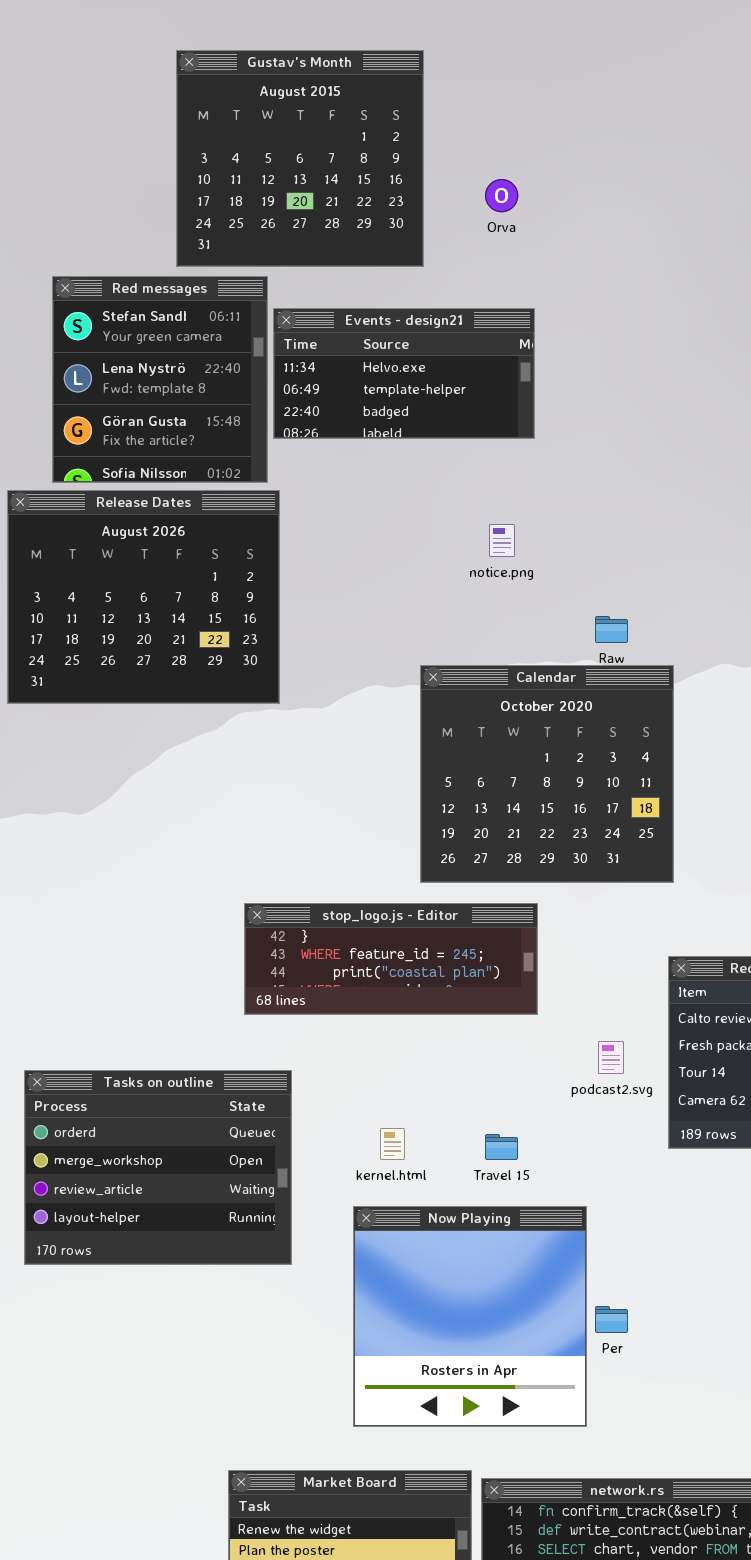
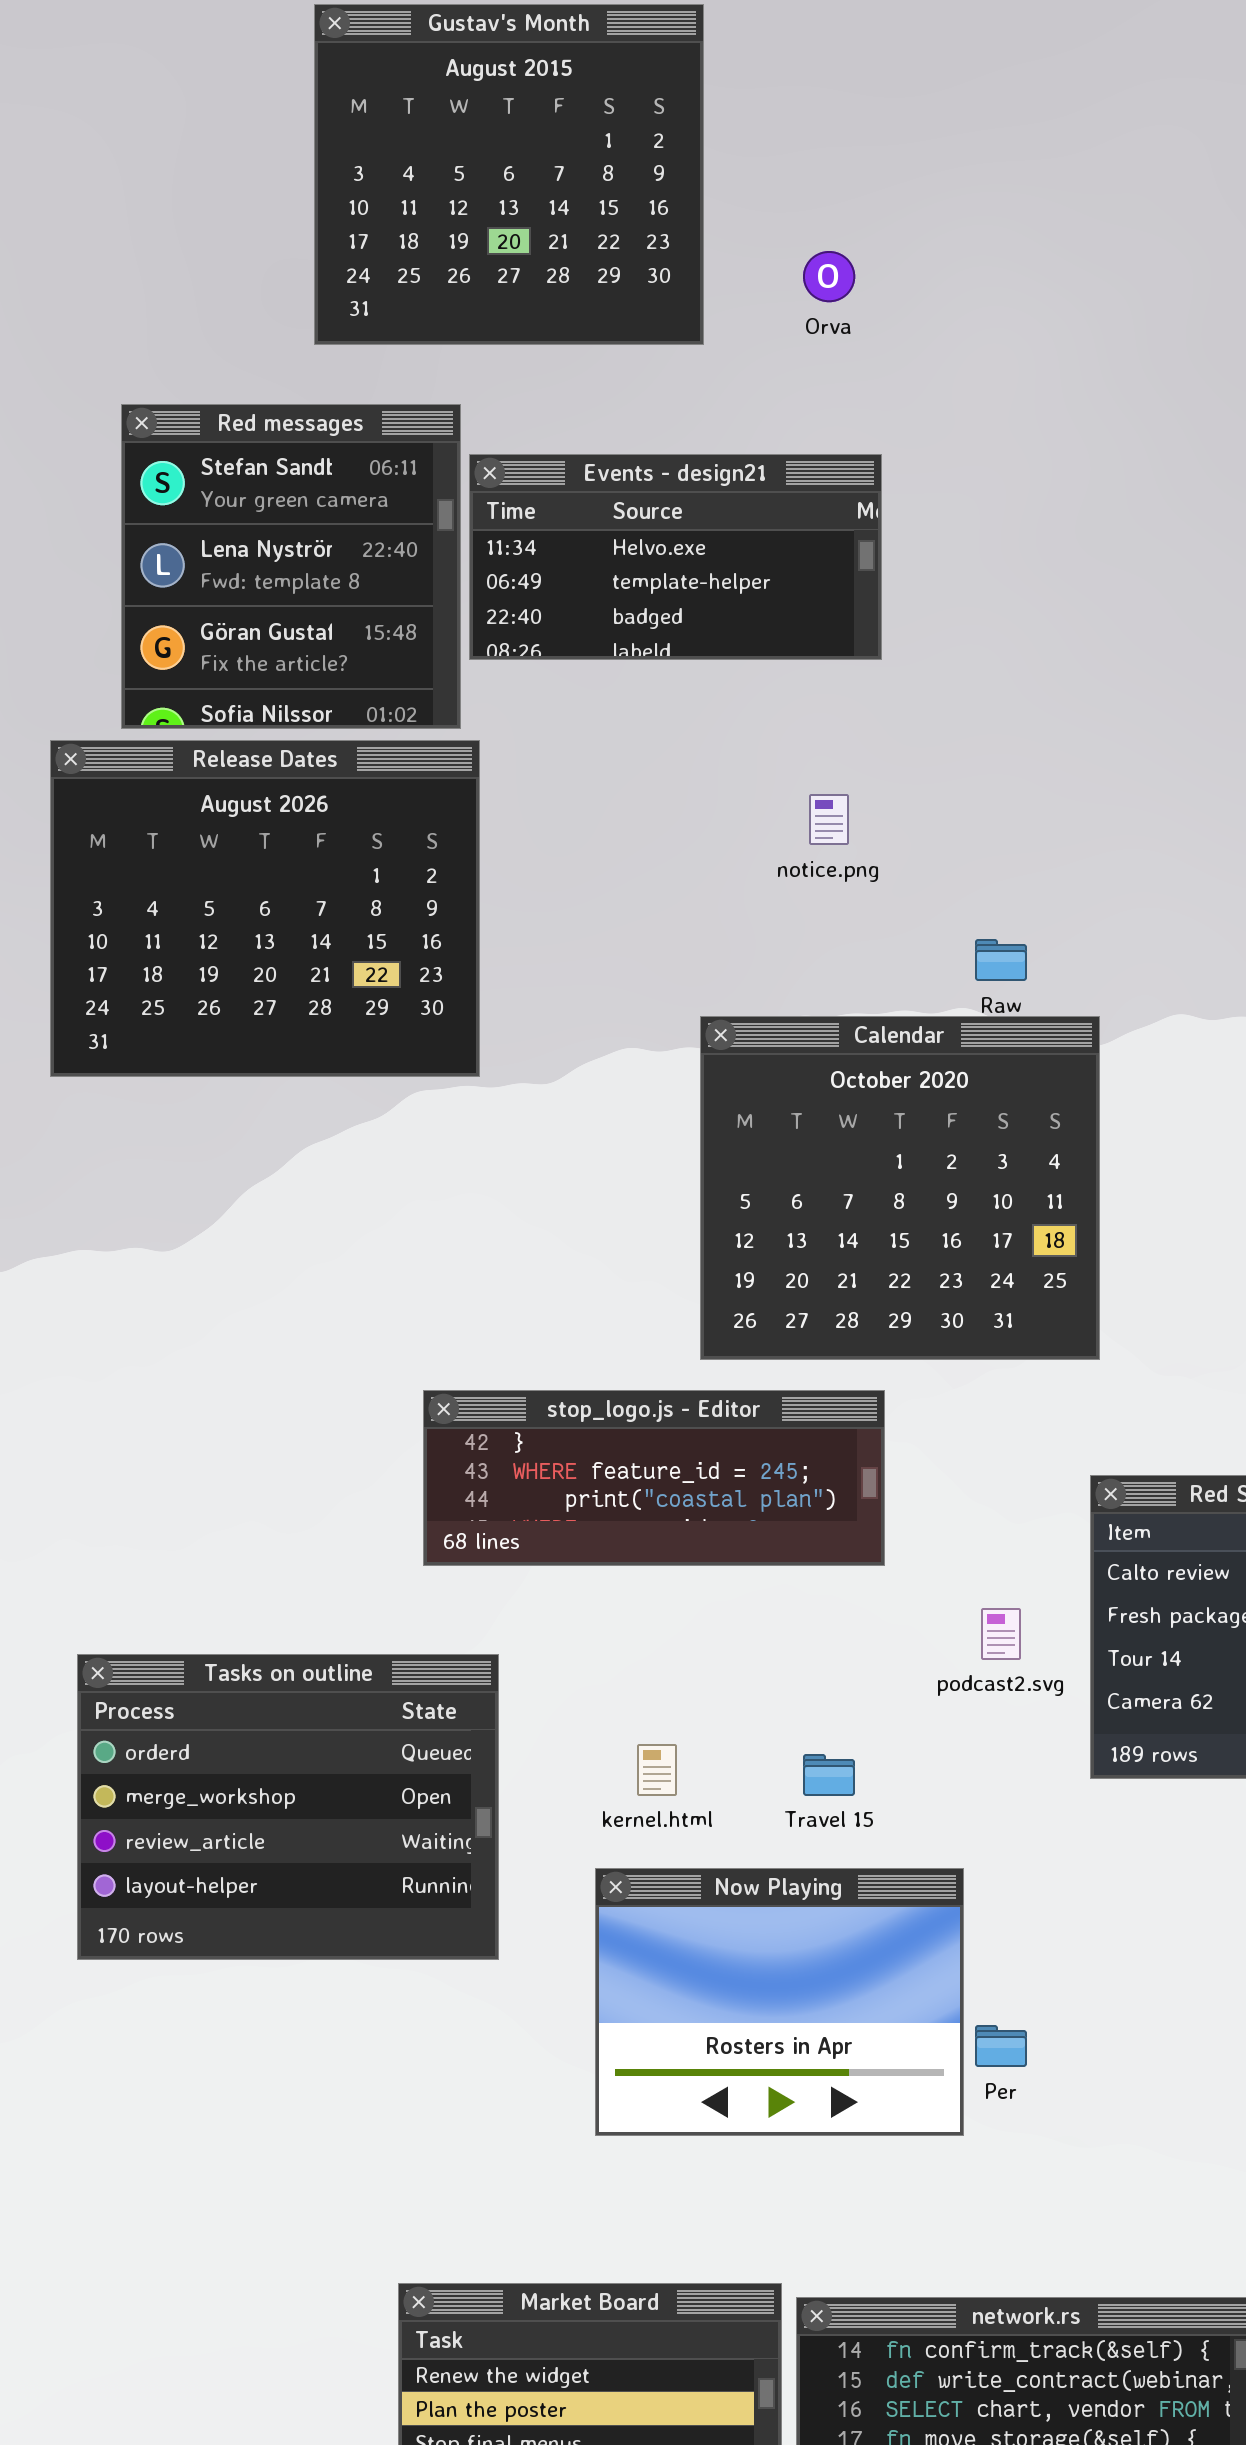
Gustav's Month: [176,50,424,267] -> [314,4,704,345], moved
Now Playing: [353,1206,587,1427] -> [595,1868,964,2136], resized

